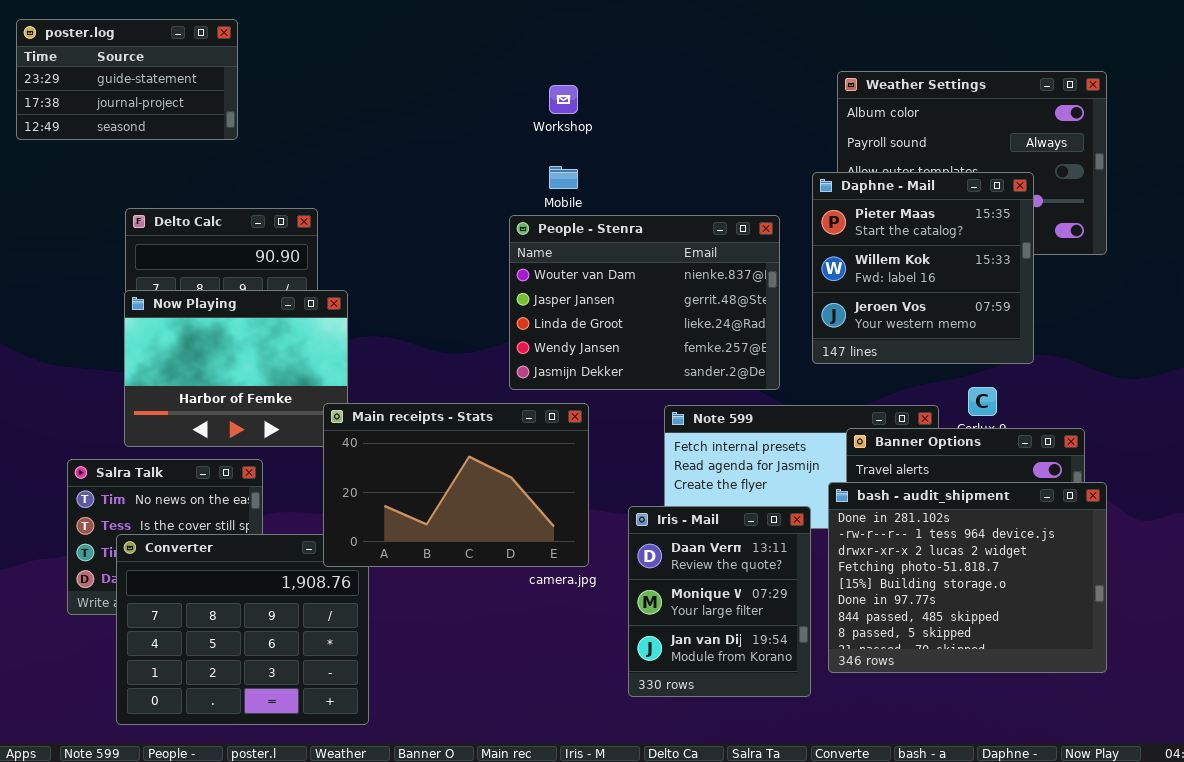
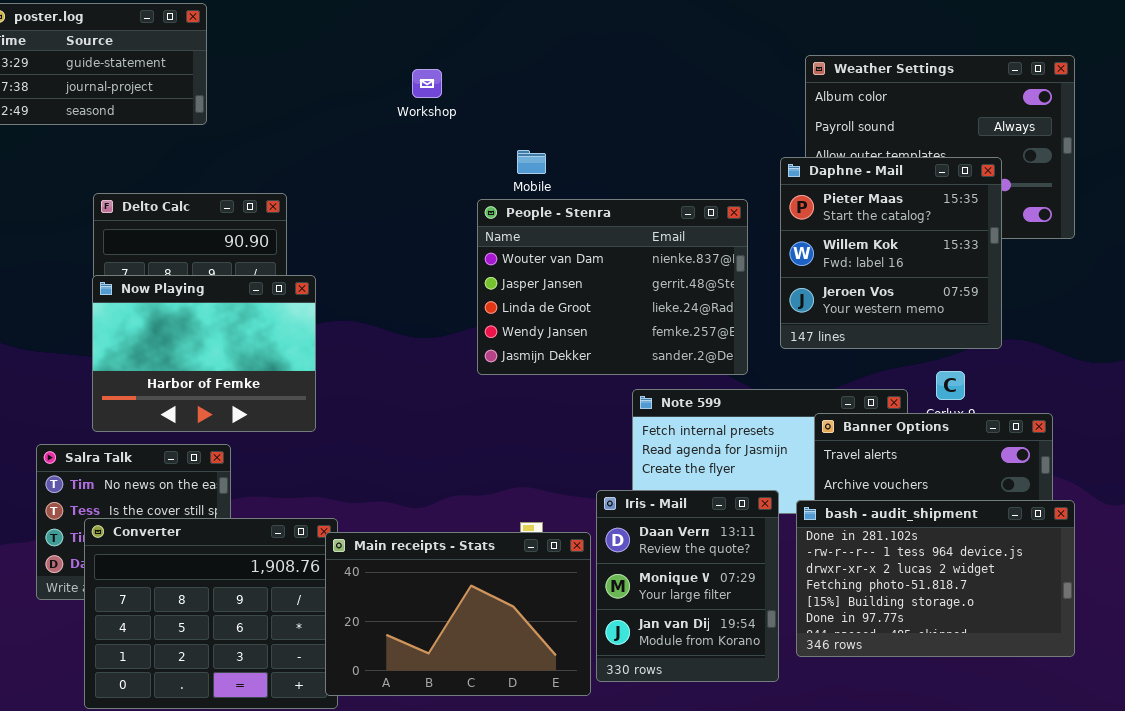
Workshop: [549,85,578,114] -> [412,69,442,98], moved
Main receipts - Stats: [323,403,589,567] -> [325,532,591,696], moved
bash - audit_shipment: [828,482,1107,673] -> [796,500,1075,657], resized

